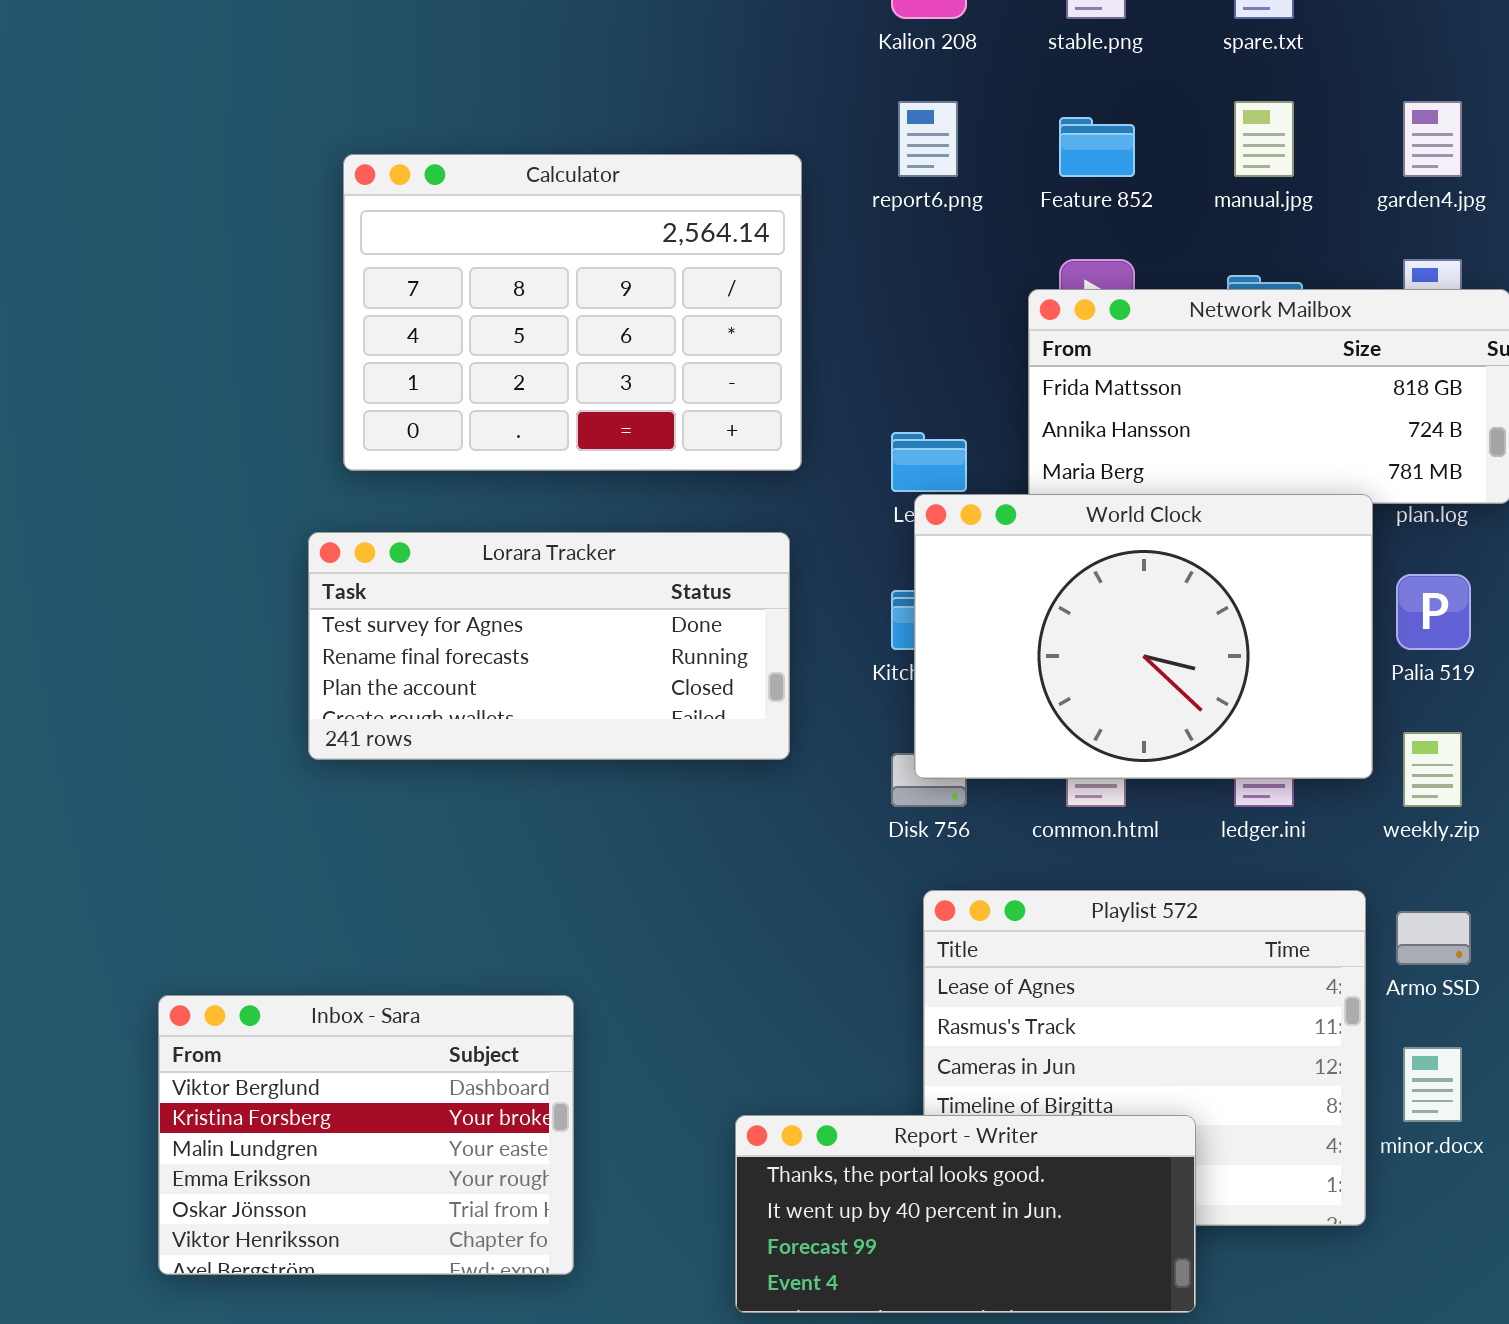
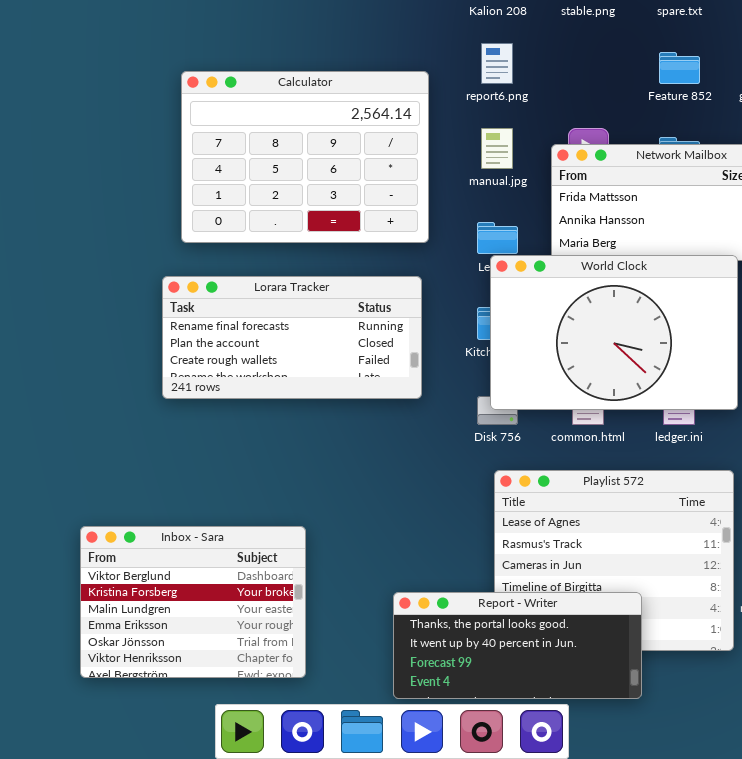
manual.jpg: [1234,101,1294,177] -> [481,128,513,169], moved
Feature 852: [1059,117,1135,177] -> [659,52,700,84], moved
Lorara Tracker: [308,532,790,760] -> [162,276,422,399], scrolled down 1 row

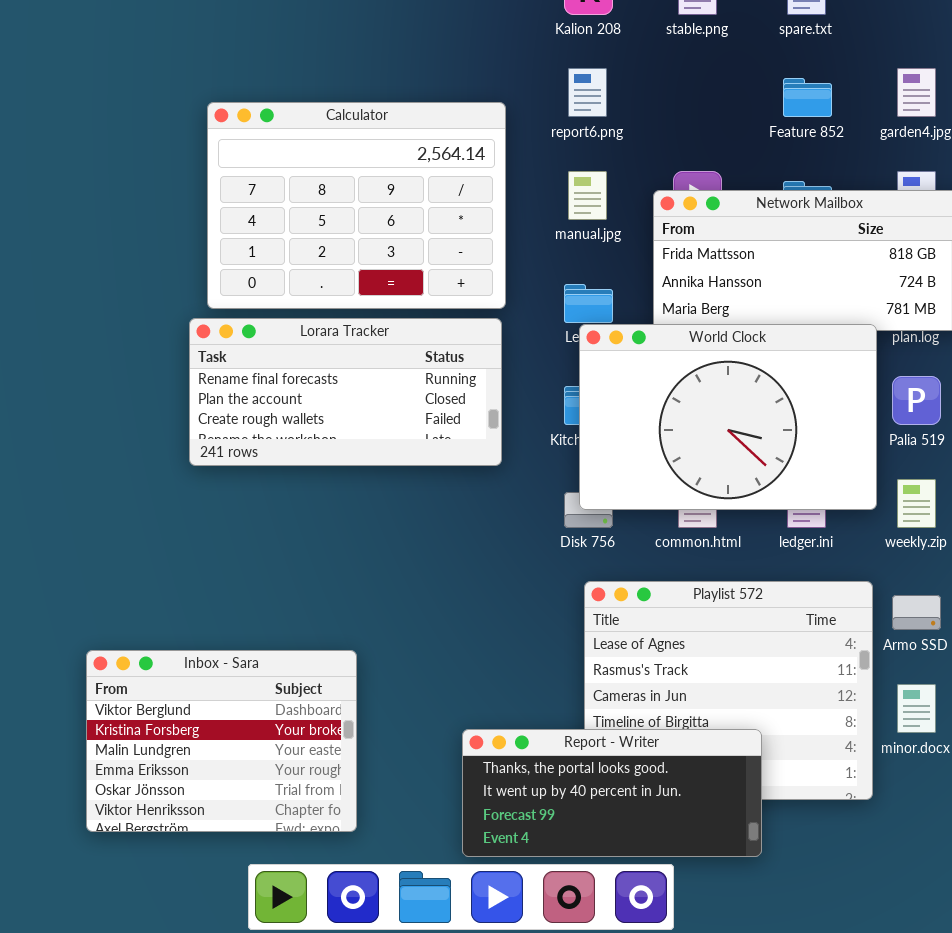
Lorara Tracker: [162,276,422,399] -> [189,318,502,466], moved

